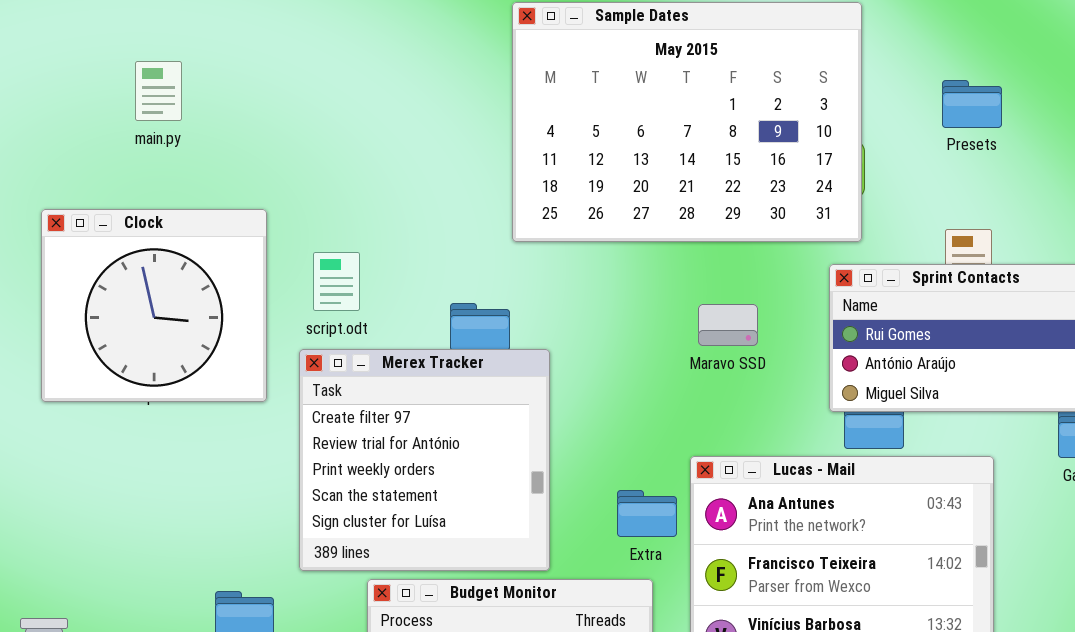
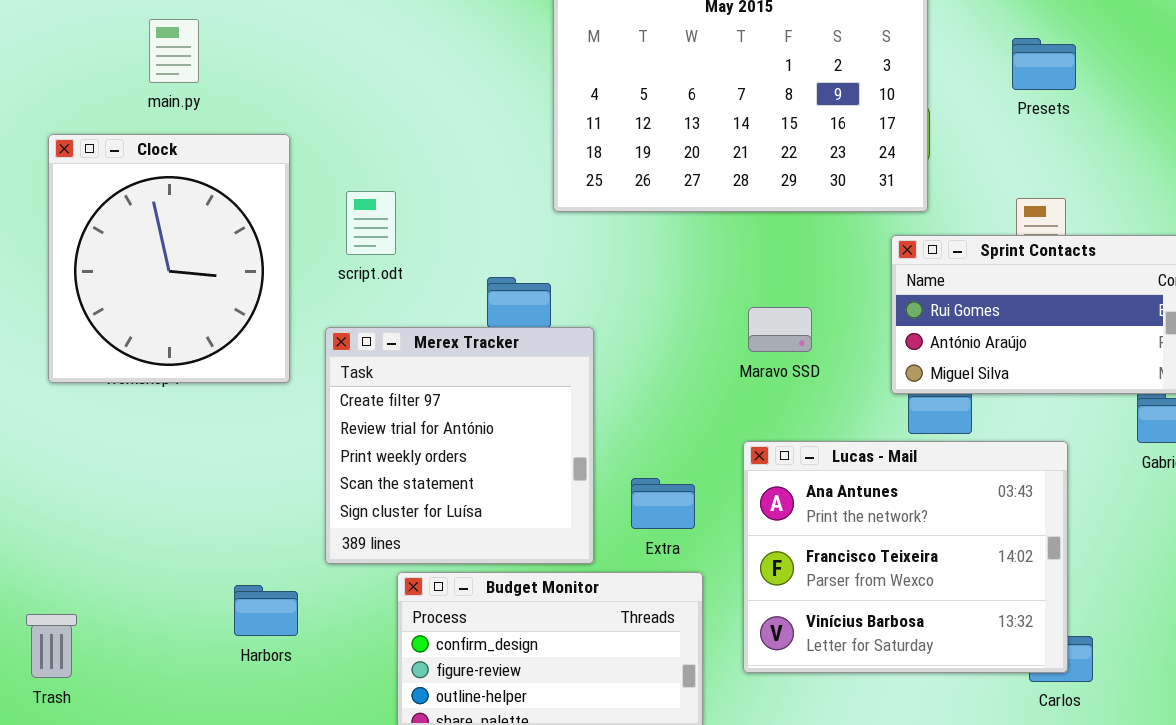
Clock: [41,209,267,402] -> [48,134,290,383], resized
script.odt: [313,252,360,311] -> [346,191,396,255], moved
Maravo SSD: [698,304,758,346] -> [748,307,812,352], moved
Extra: [617,490,677,537] -> [631,478,695,529], moved

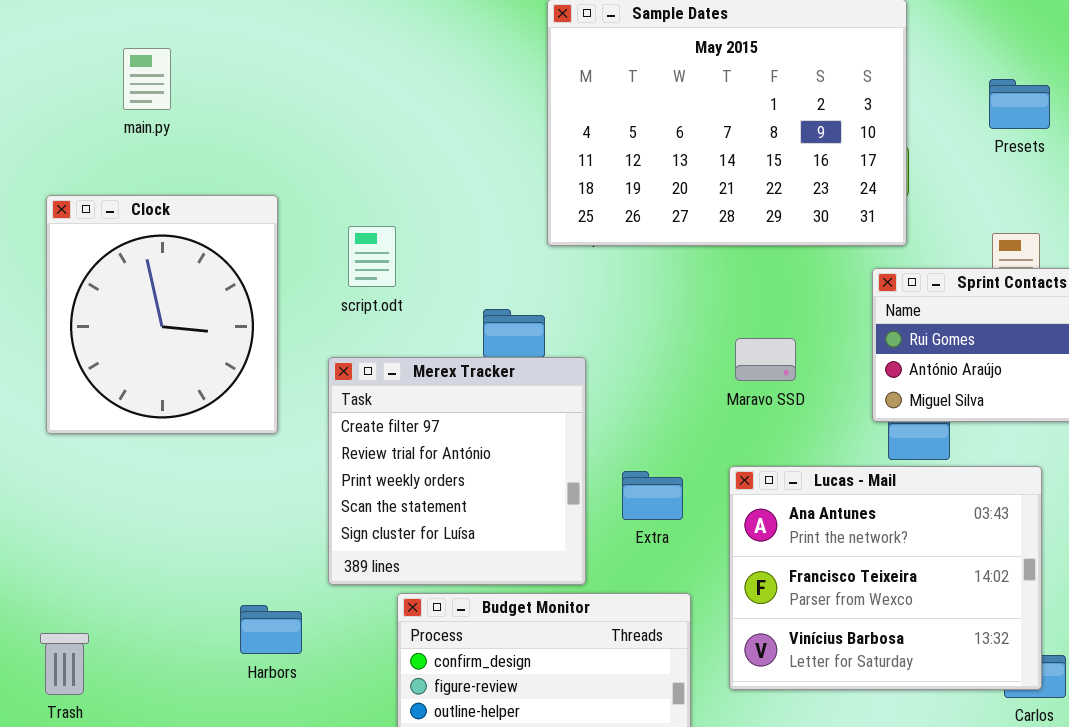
main.py: [149,19,199,83] -> [123,48,171,110], moved
Clock: [48,134,290,383] -> [46,195,278,434], moved
Extra: [631,478,695,529] -> [622,471,683,520], moved

